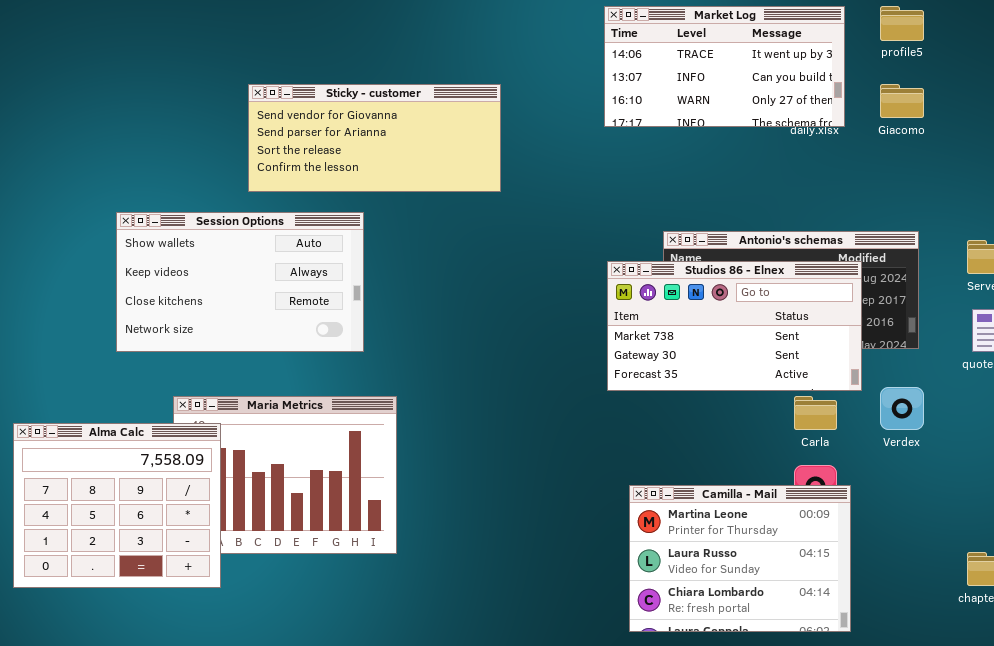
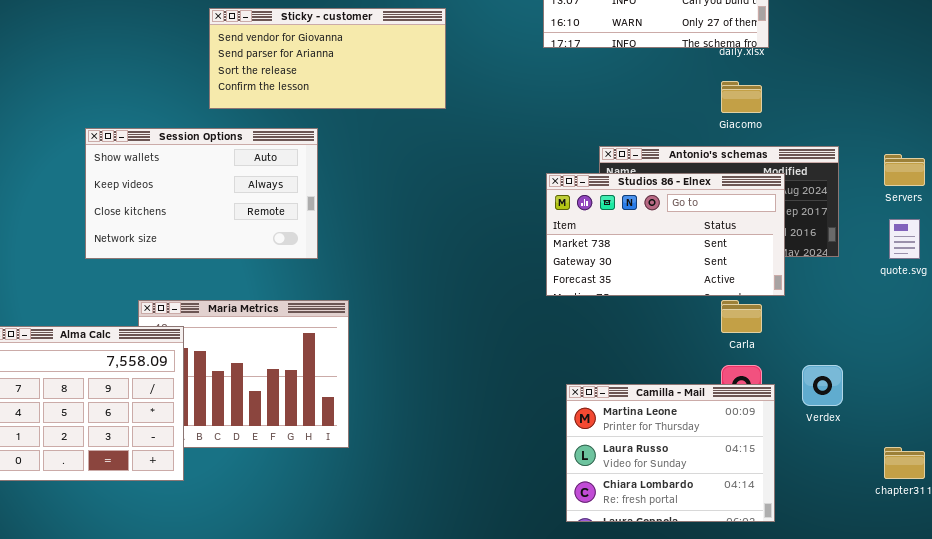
Giacomo: [880,84,924,118] -> [721,81,762,113], moved
Verdex: [880,387,924,430] -> [802,365,843,406], moved

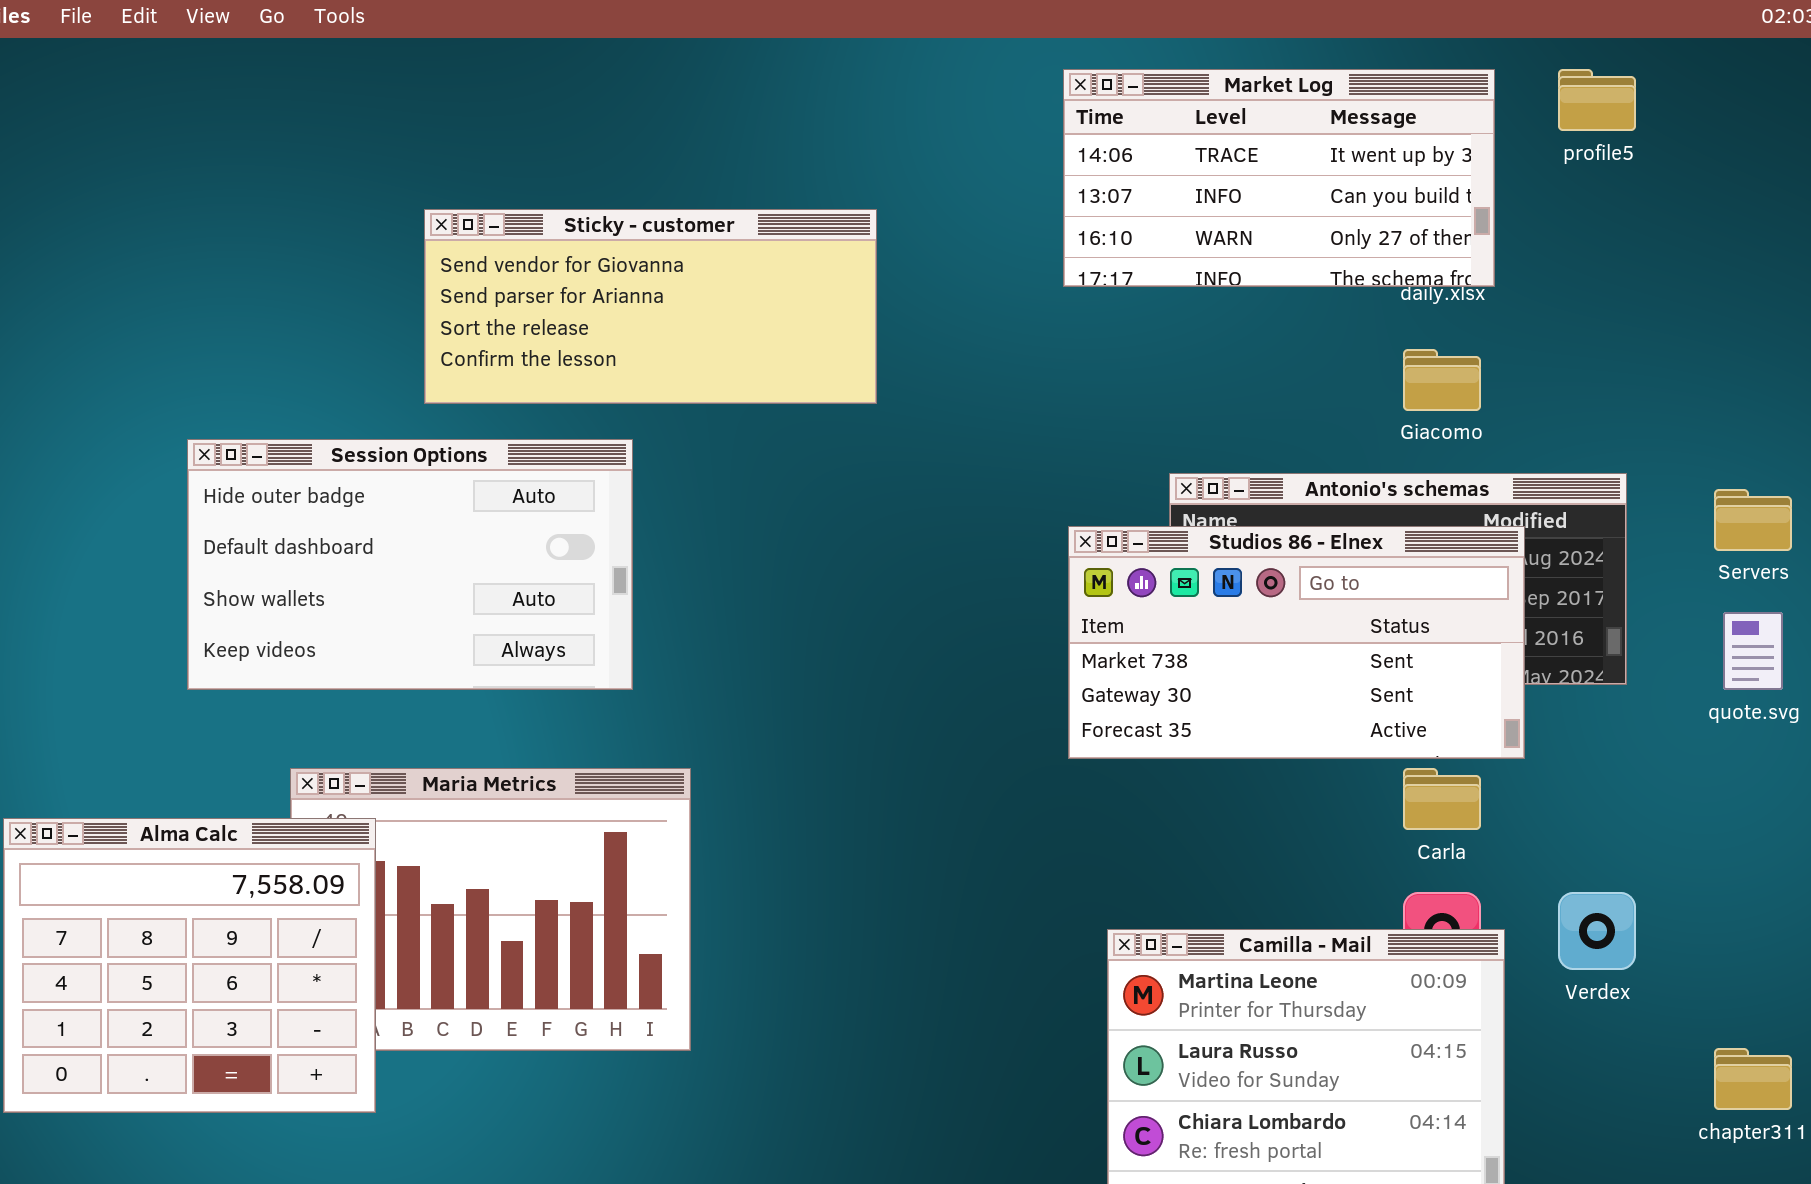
Session Options: [85,128,318,259] -> [187,439,633,690], scrolled up 2 rows

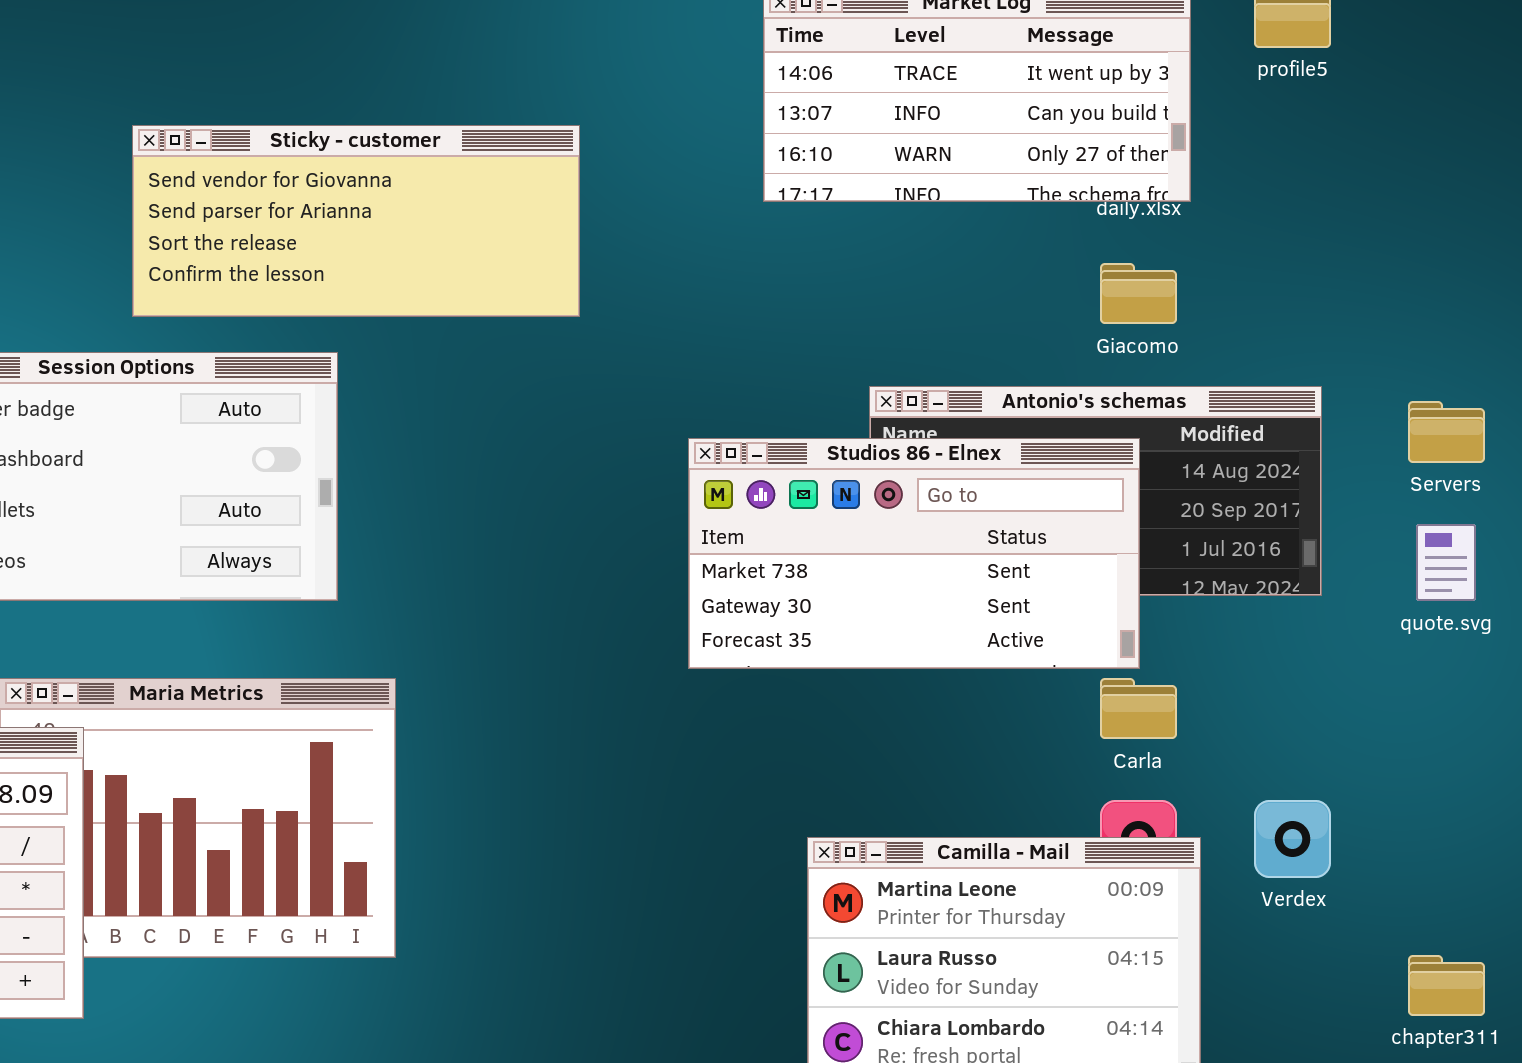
Studios 86 - Elnex: [1068,526,1525,759] -> [688,438,1140,669], moved

